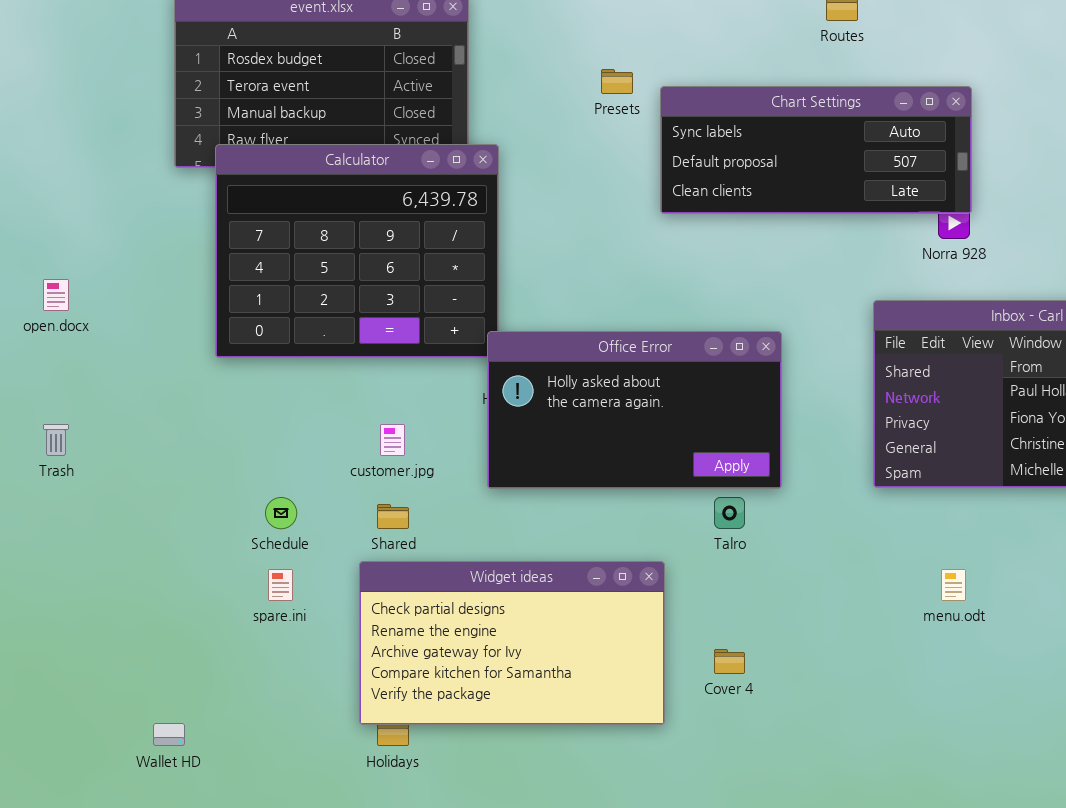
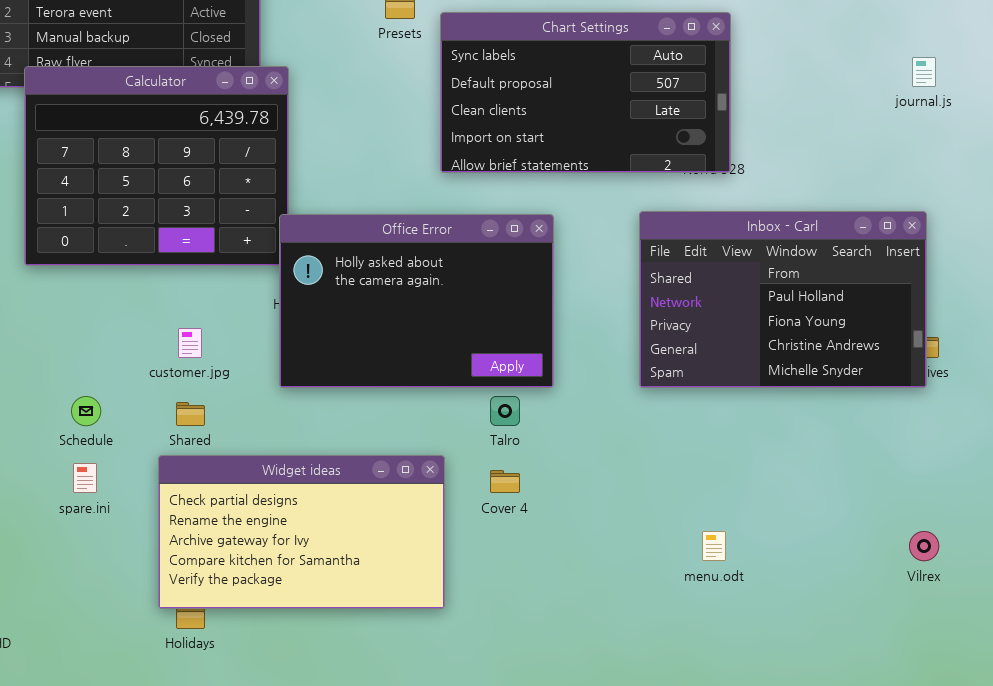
Chart Settings: [660,86,972,214] -> [440,12,731,173], resized
Office Error: [487,331,782,489] -> [279,214,554,388], resized
menu.odt: [941,569,966,601] -> [702,531,726,561], moved
Cover 4: [714,649,745,674] -> [490,470,520,493], moved

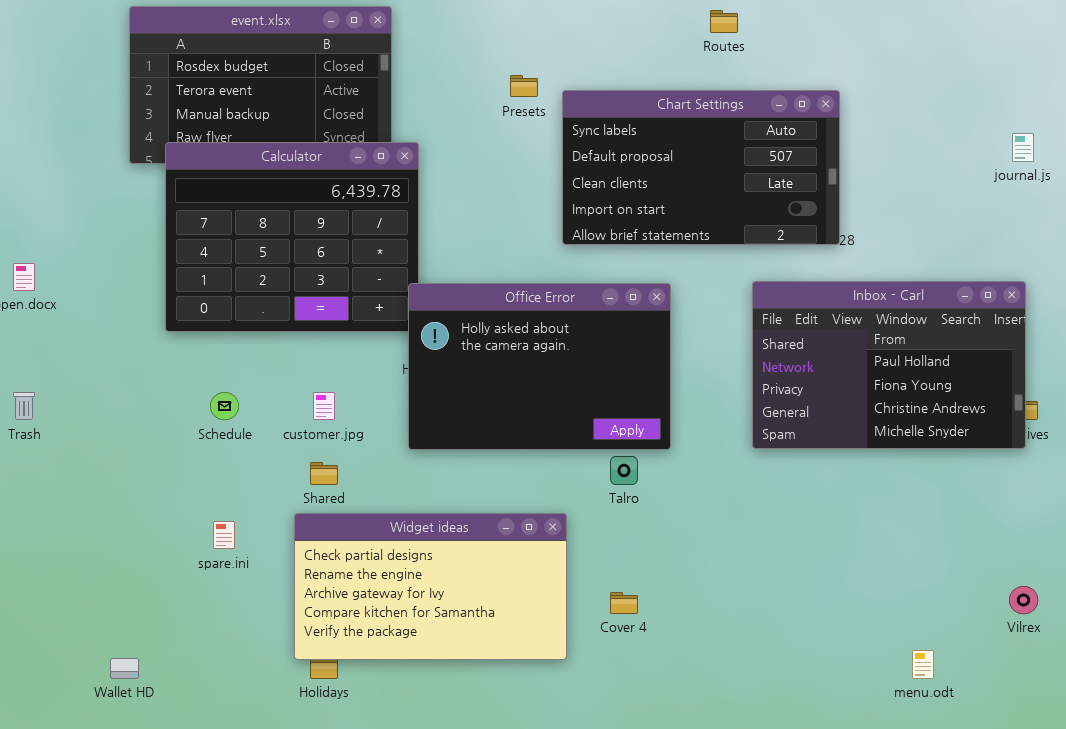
Schedule: [71,396,101,426] -> [210,392,239,420], moved
Cover 4: [490,470,520,493] -> [610,592,638,614], moved
menu.odt: [702,531,726,561] -> [912,650,934,679], moved

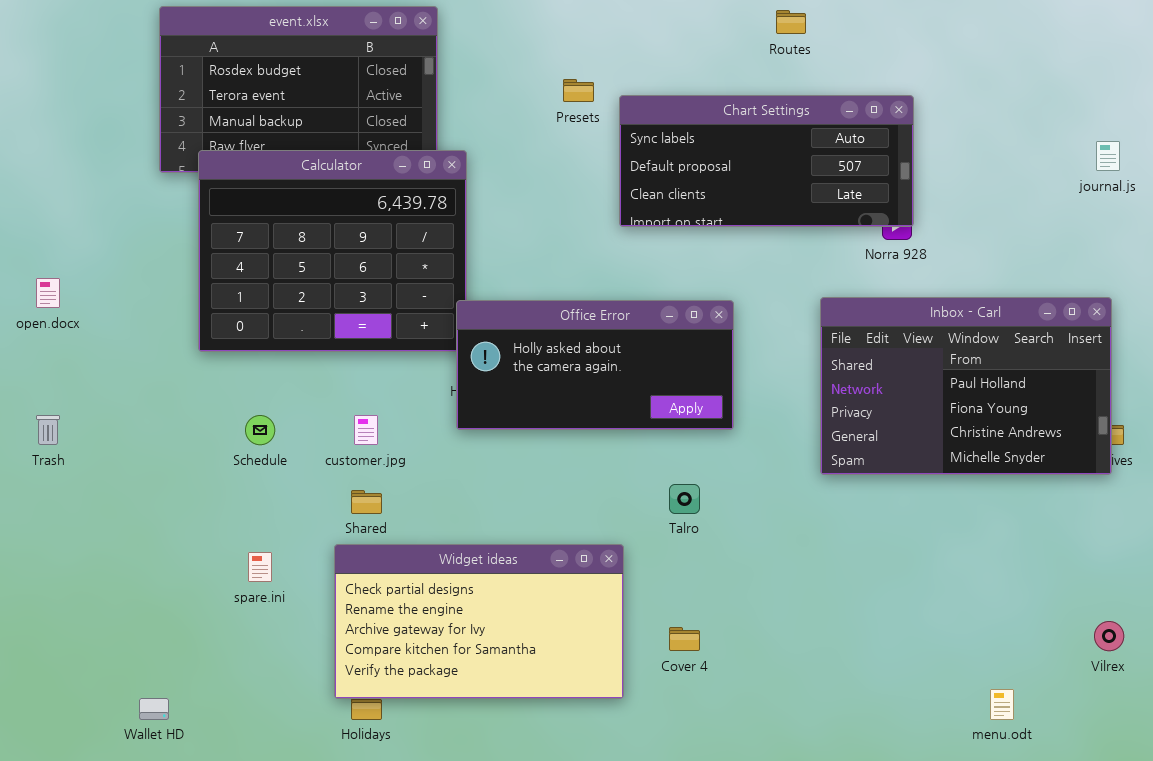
Chart Settings: [562,90,840,245] -> [619,95,914,227], resized
Office Error: [408,283,671,450] -> [456,300,734,430], resized

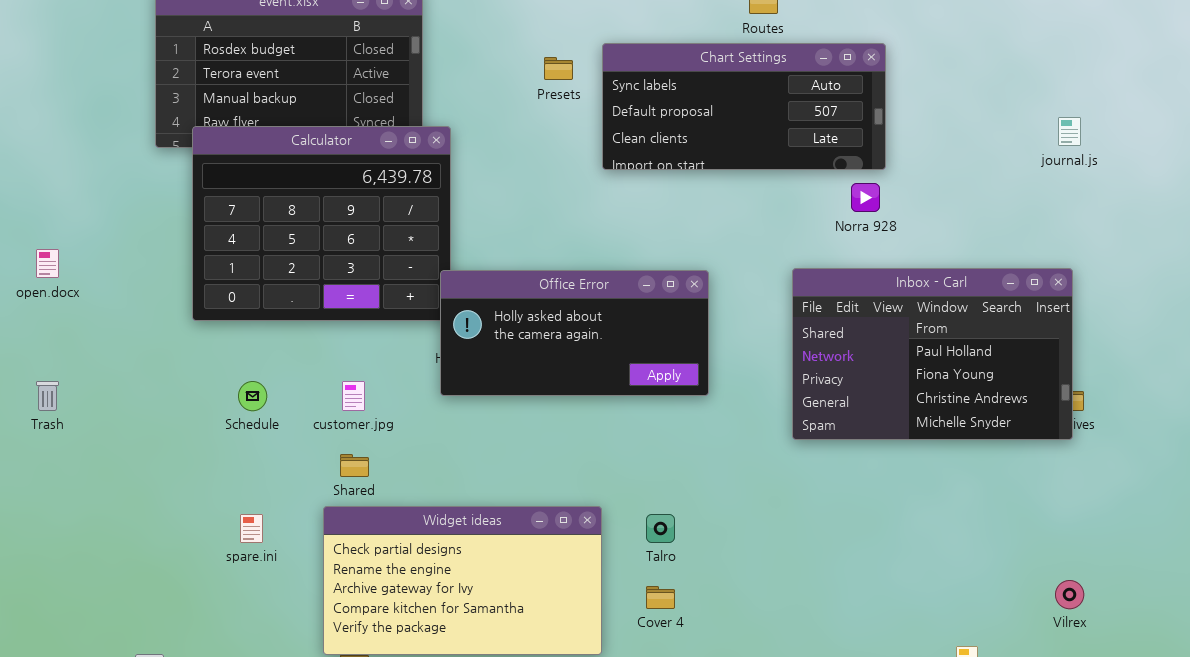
Chart Settings: [619,95,914,227] -> [602,43,886,170], moved
Talro: [669,484,700,514] -> [646,514,675,543], moved

